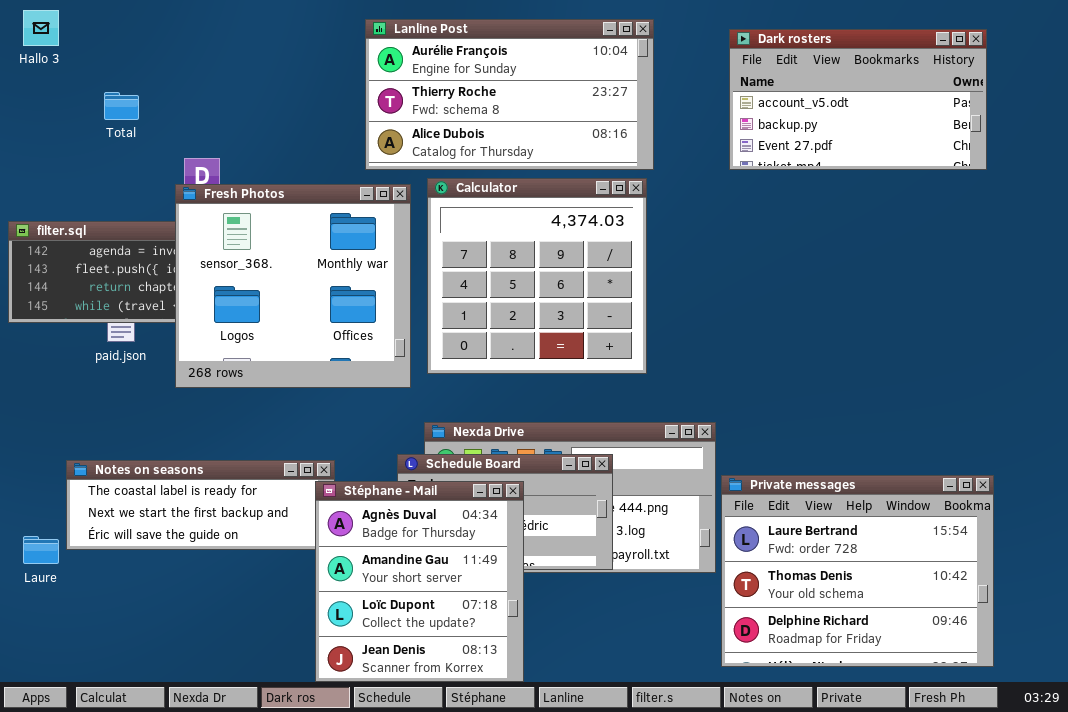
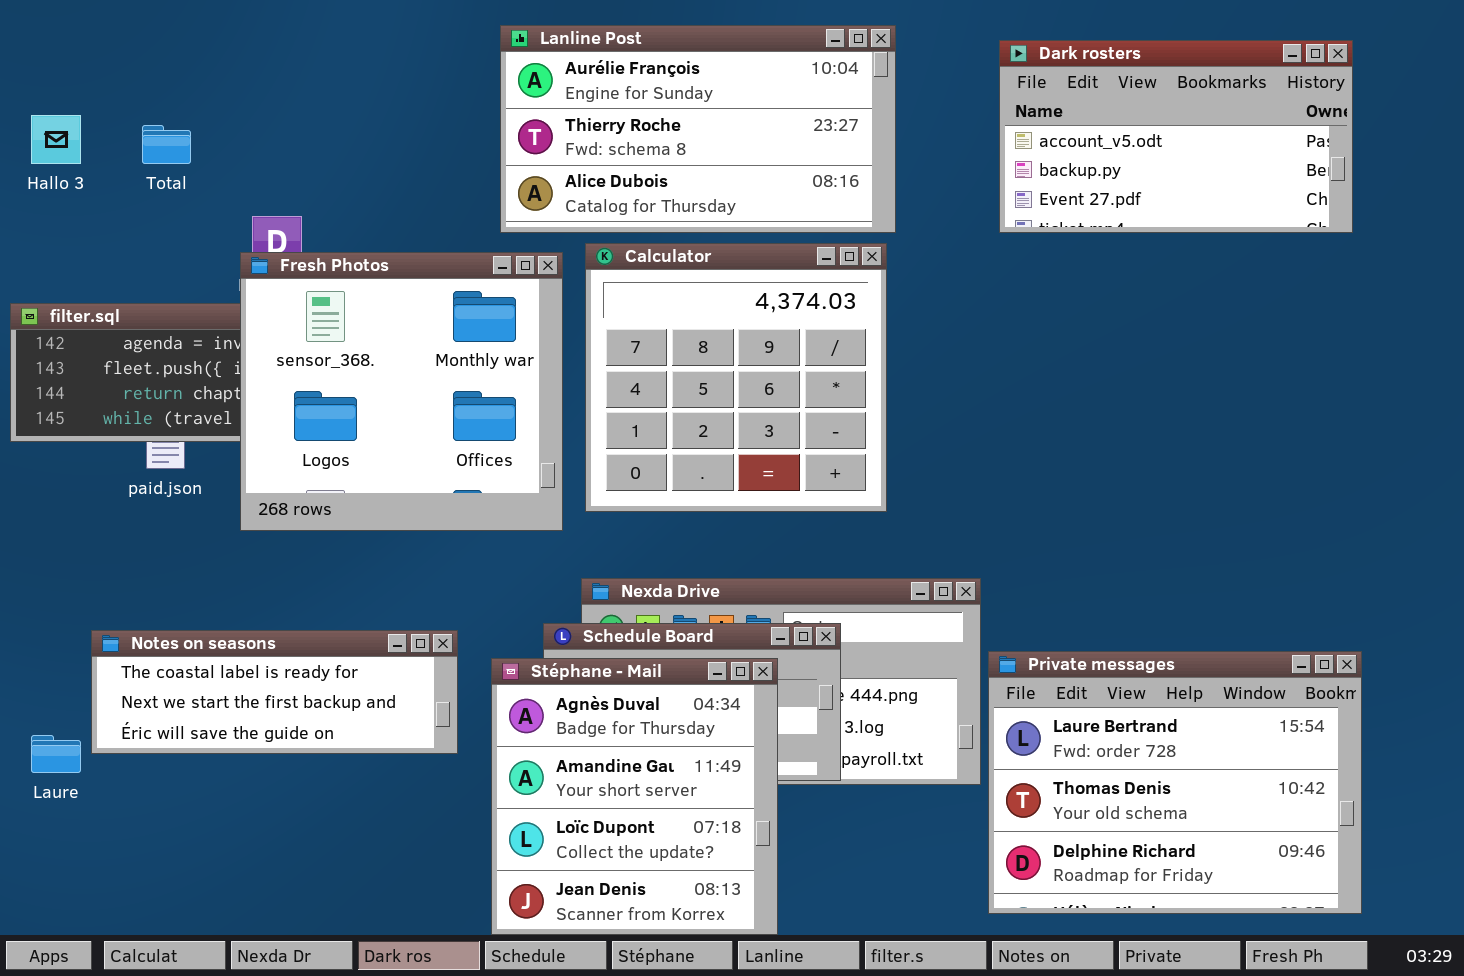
Hallo 3: [23,10,59,46] -> [31,115,81,164], moved
Stéphane - Mail: [315,481,524,682] -> [491,658,778,935], moved

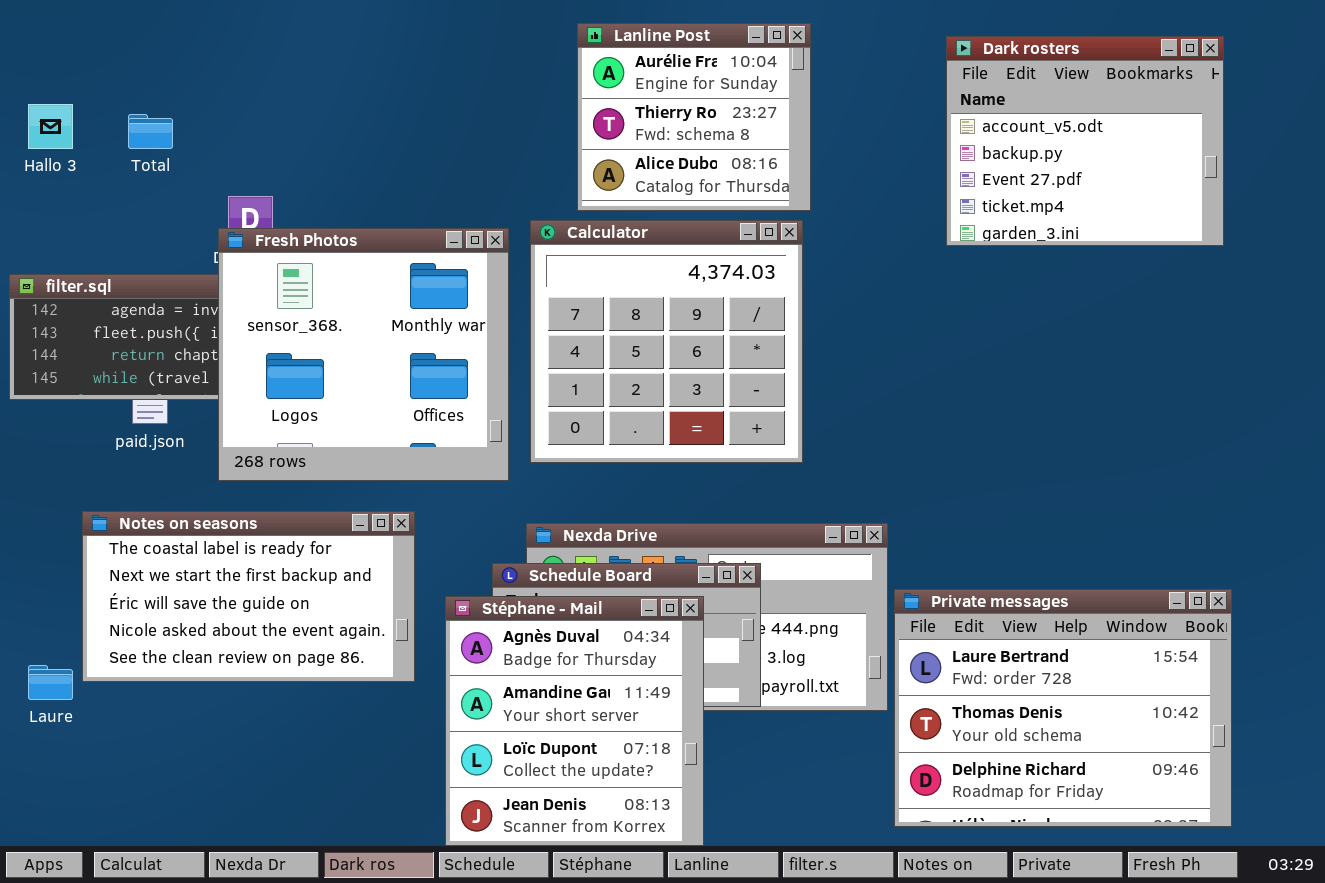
Lanline Post: [500,25,896,233] -> [577,23,811,211], resized
Dark rosters: [999,40,1353,233] -> [946,36,1224,246], resized
Notes on seasons: [91,630,458,754] -> [82,511,415,682], resized

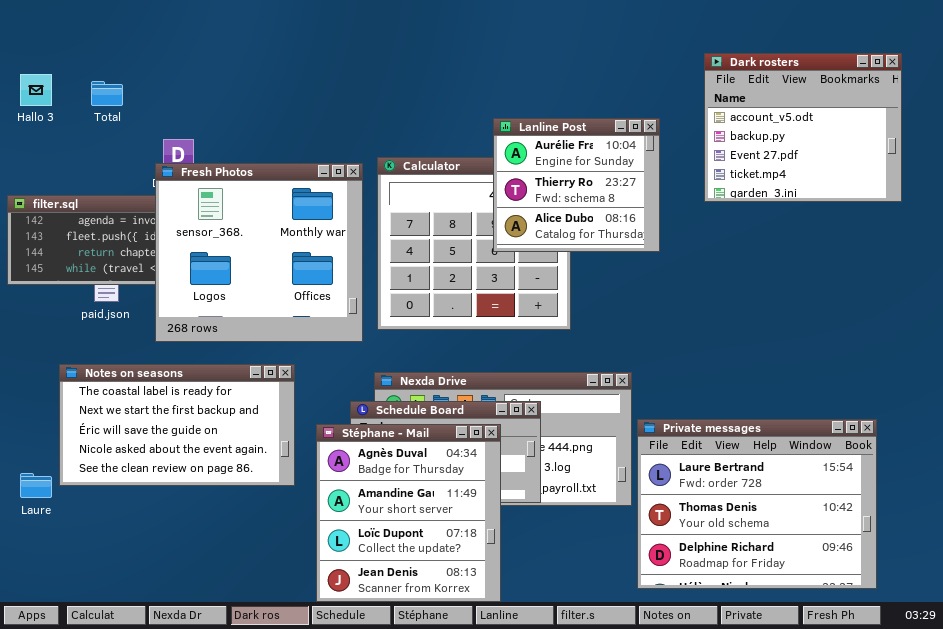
Lanline Post: [577,23,811,211] -> [493,118,660,252], moved
Dark rosters: [946,36,1224,246] -> [704,53,902,202], moved

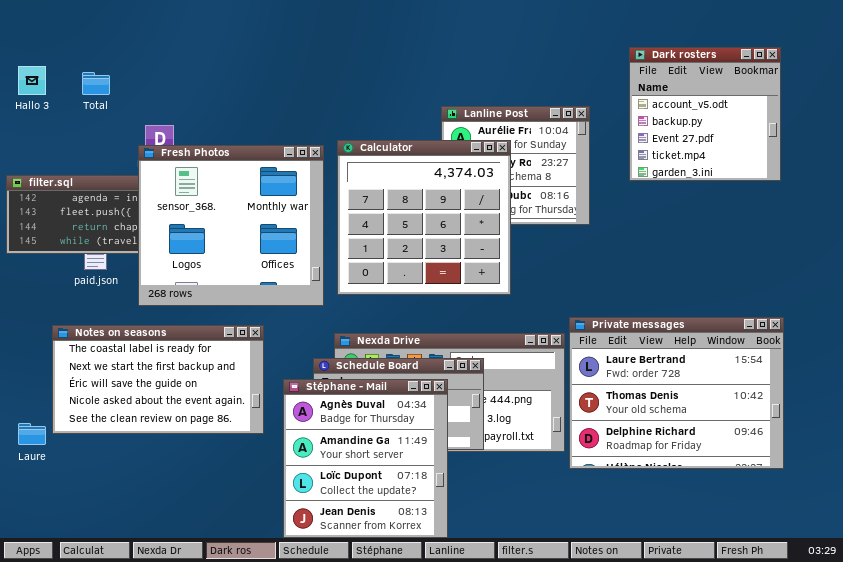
Dark rosters: [704,53,902,202] -> [629,47,781,181], resized
Calculator: [377,157,571,330] -> [337,140,511,295], raised
Private messages: [637,419,877,589] -> [569,317,784,469], moved

